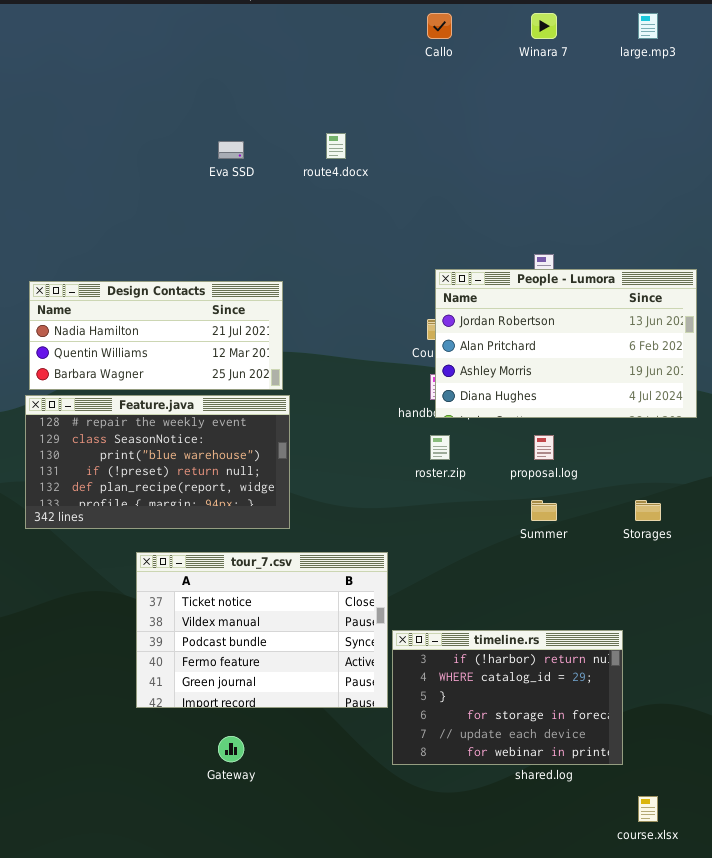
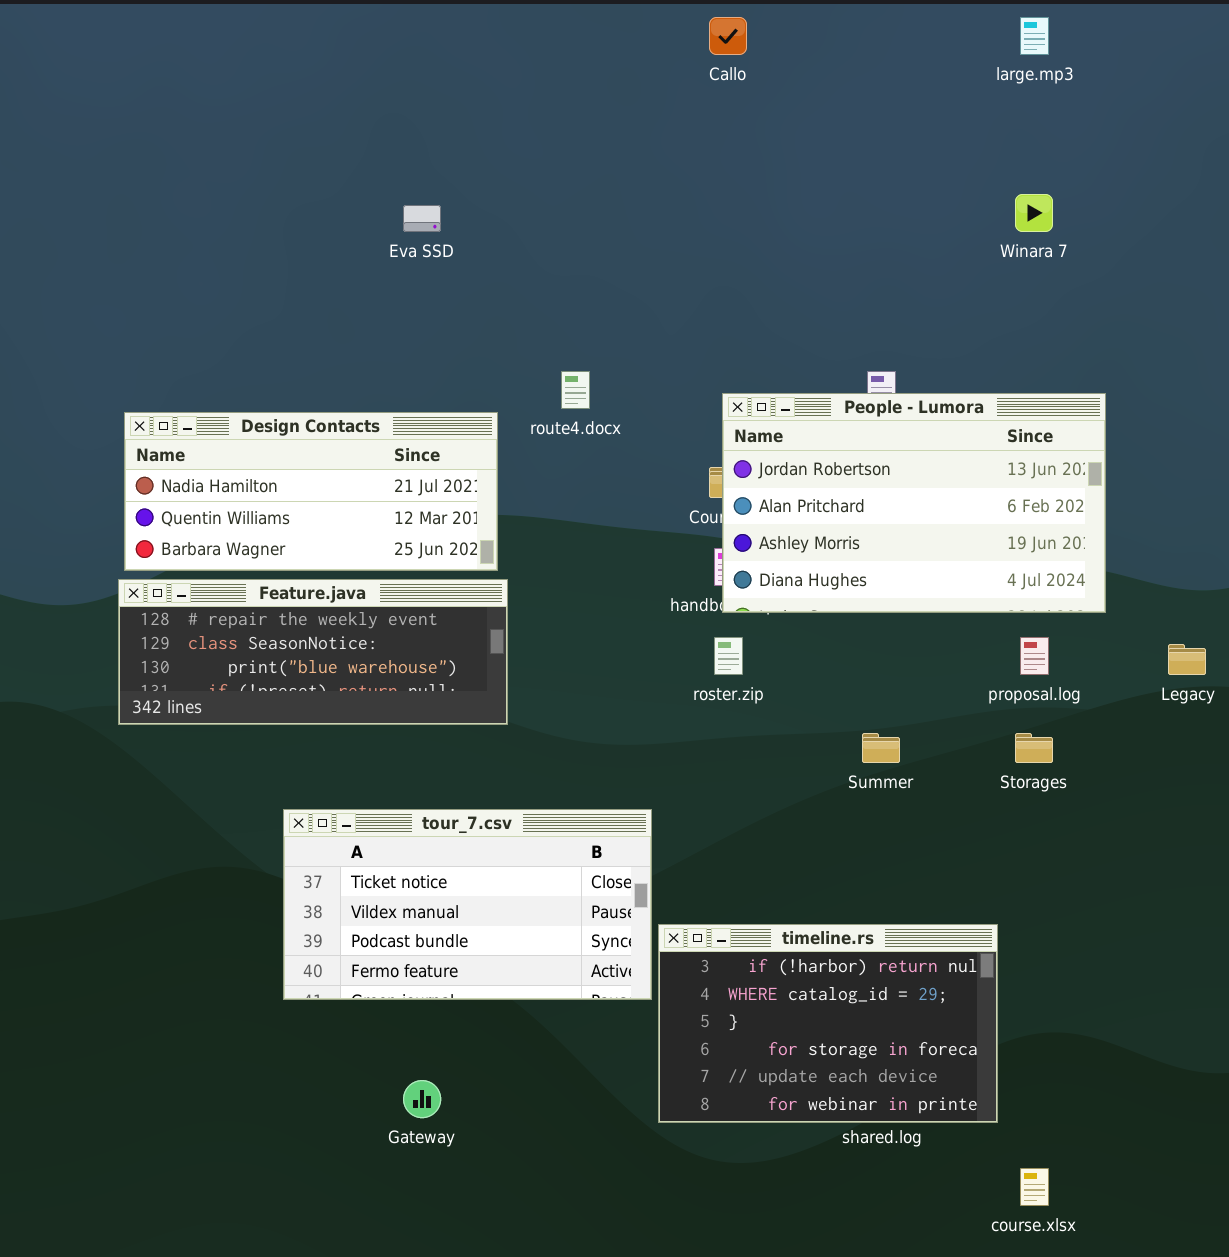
Winara 7: [531,13,557,39] -> [1015,194,1053,232], moved
route4.docx: [326,133,346,159] -> [561,371,590,409], moved
Feature.java: [25,395,290,529] -> [118,579,508,725], resized
proposal.log: [534,435,554,460] -> [1020,637,1049,675], moved
tour_7.csv: [136,552,388,708] -> [283,809,652,1000], resized

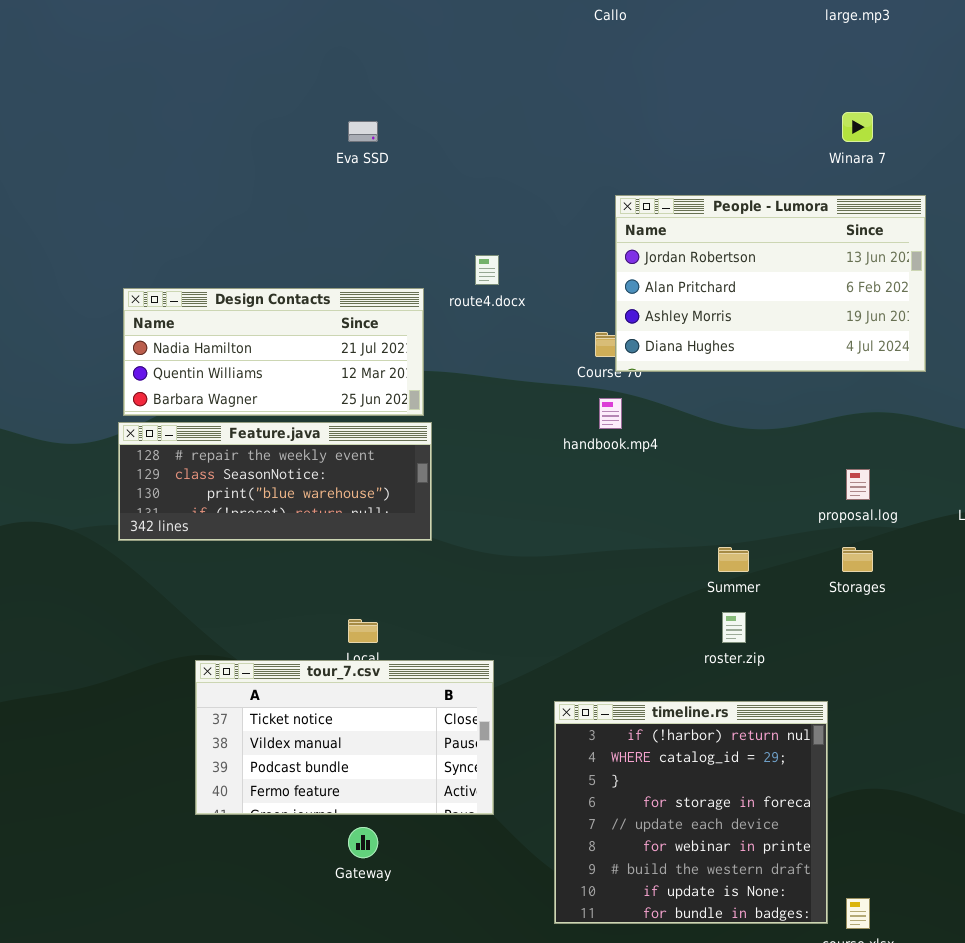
People - Lumora: [722,393,1106,613] -> [615,195,926,372], moved
roster.zip: [714,637,743,675] -> [722,612,746,643], moved
tour_7.csv: [283,809,652,1000] -> [195,660,494,815], moved
timeline.rs: [658,924,998,1123] -> [554,701,828,924], resized

